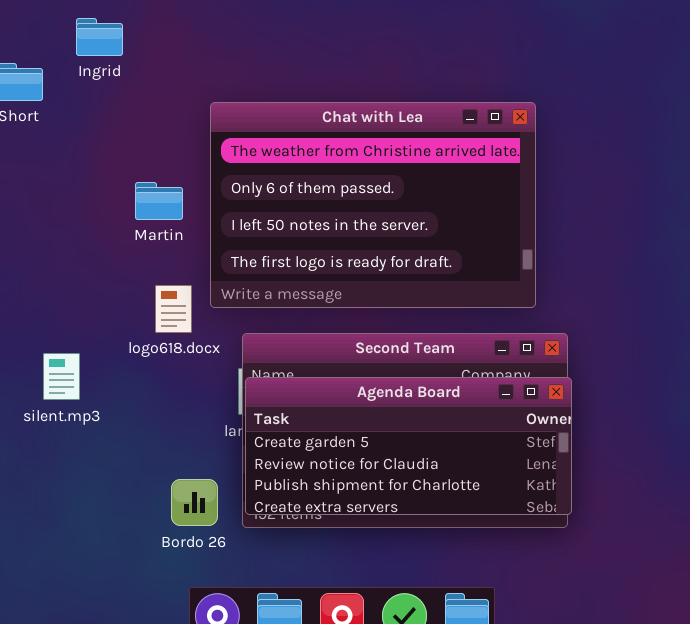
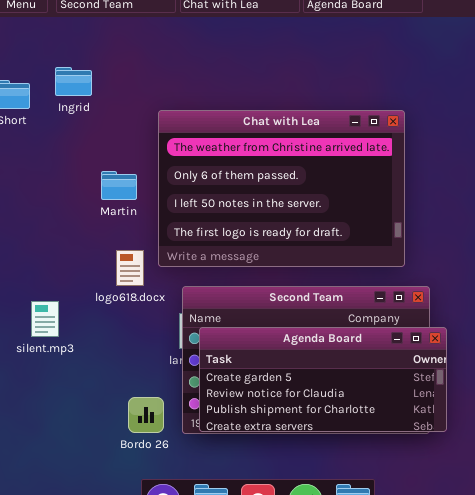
Ingrid: [76,18,123,56] -> [55,67,92,96], moved
Agenda Board: [245,377,572,515] -> [199,327,447,432], moved

